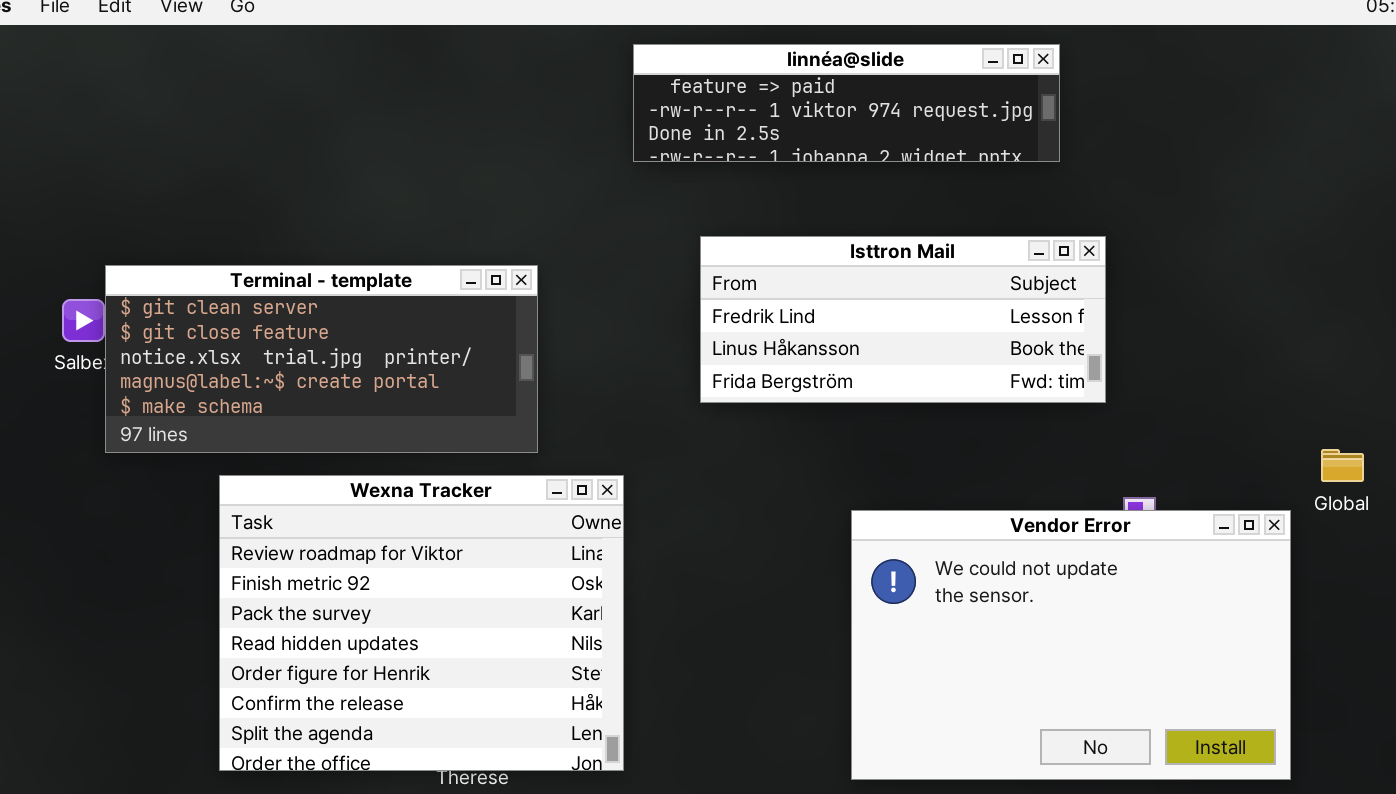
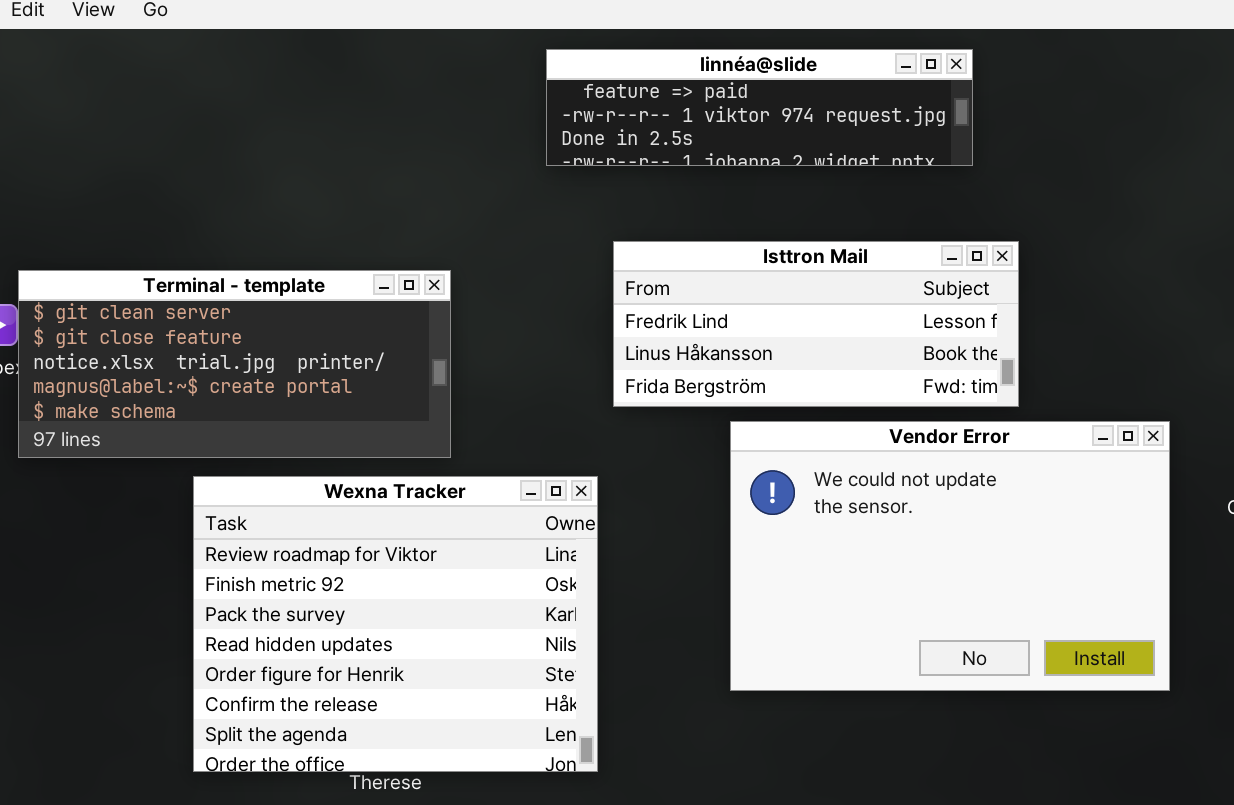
Wexna Tracker: [219,475,624,771] -> [193,476,598,772], moved
Vendor Error: [851,510,1291,780] -> [730,421,1170,691], moved

